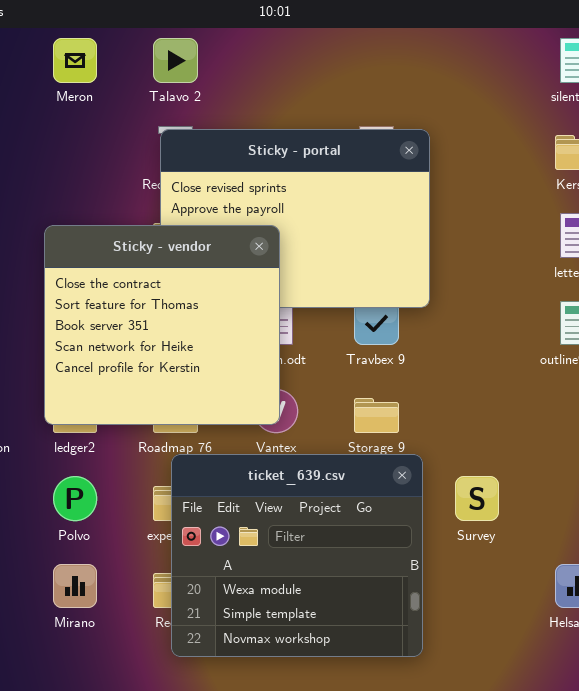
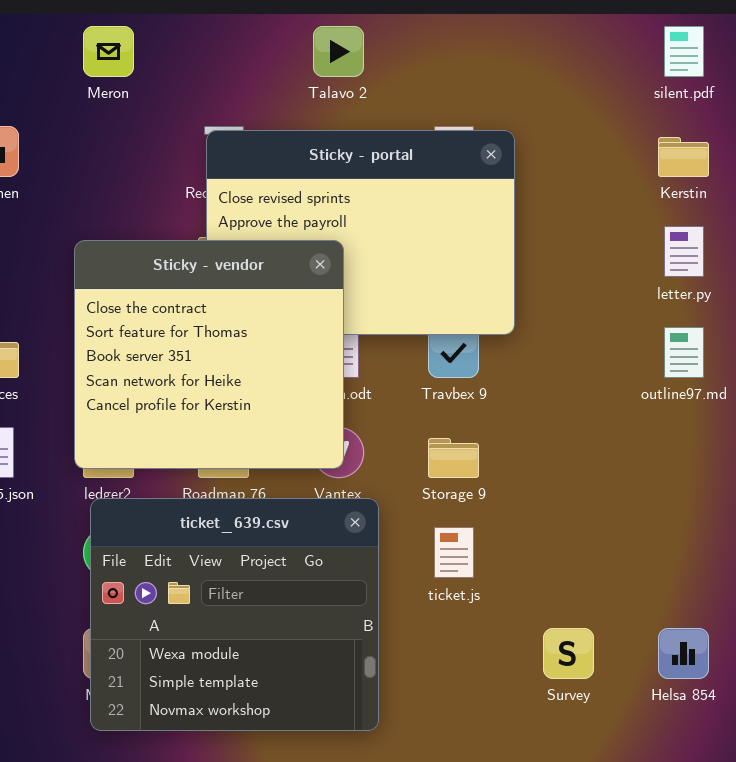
Talavo 2: [153,38,198,83] -> [313,26,364,77], moved
ticket_639.csv: [171,454,423,657] -> [90,498,379,731], moved
Survey: [455,476,499,521] -> [543,628,594,679], moved

